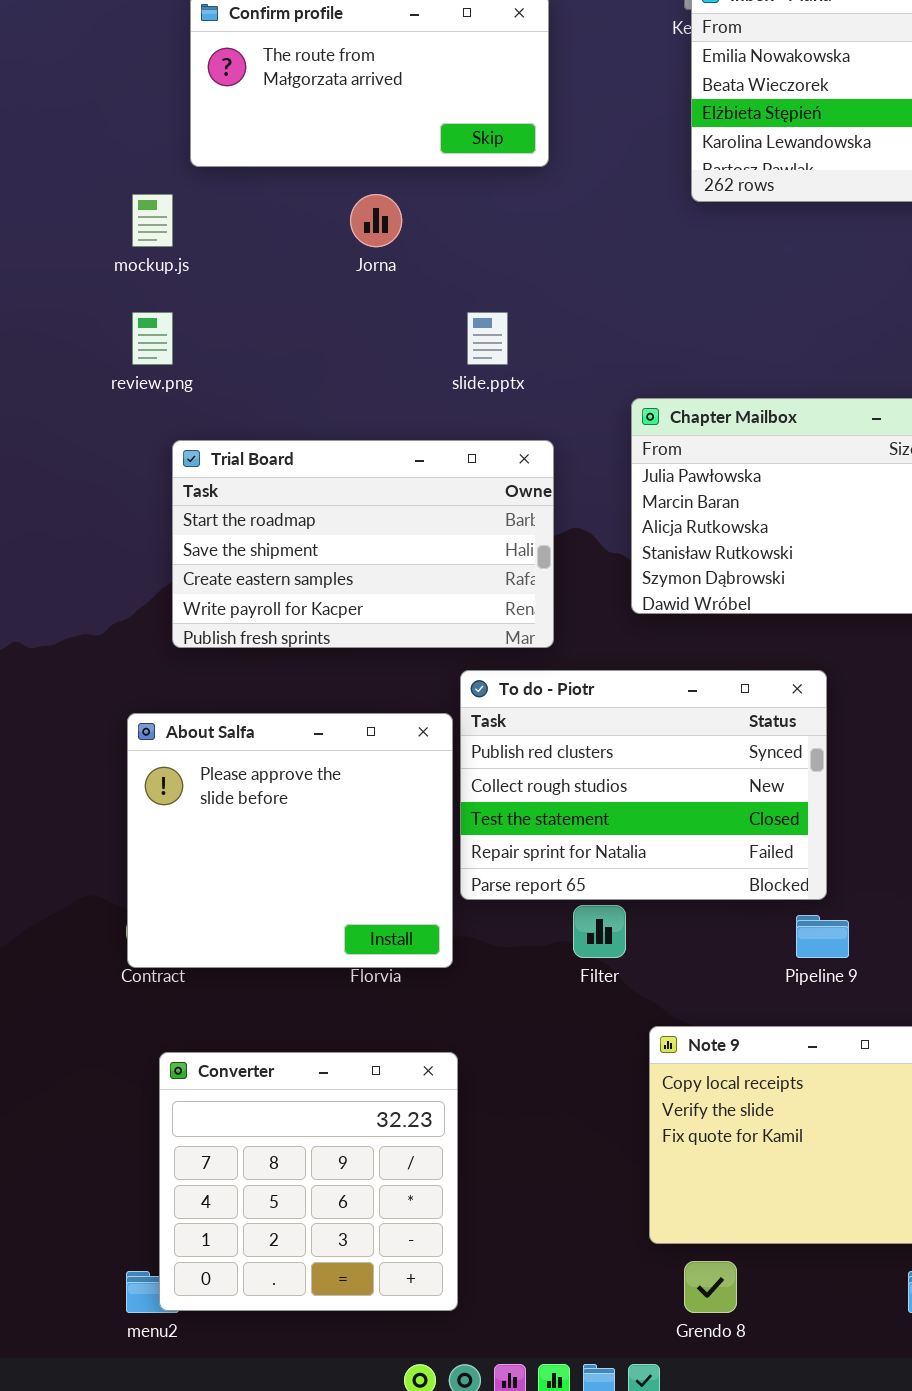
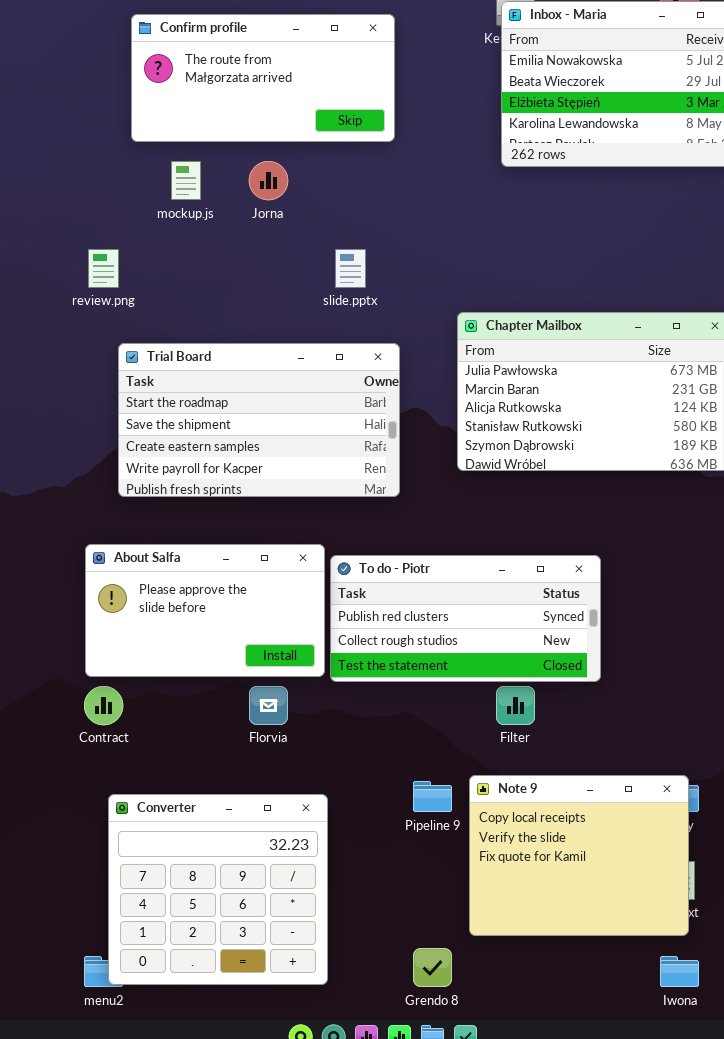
mockup.js: [132,194,173,247] -> [171,161,201,200], moved
To do - Piotr: [460,670,827,900] -> [330,555,601,682], resized
About Salfa: [127,713,453,968] -> [85,544,325,677], resized
Filter: [573,905,626,958] -> [496,686,535,725], moved
Pipeline 9: [796,915,849,958] -> [413,781,452,812], moved
Grendo 8: [684,1261,737,1313] -> [413,948,452,987], moved

